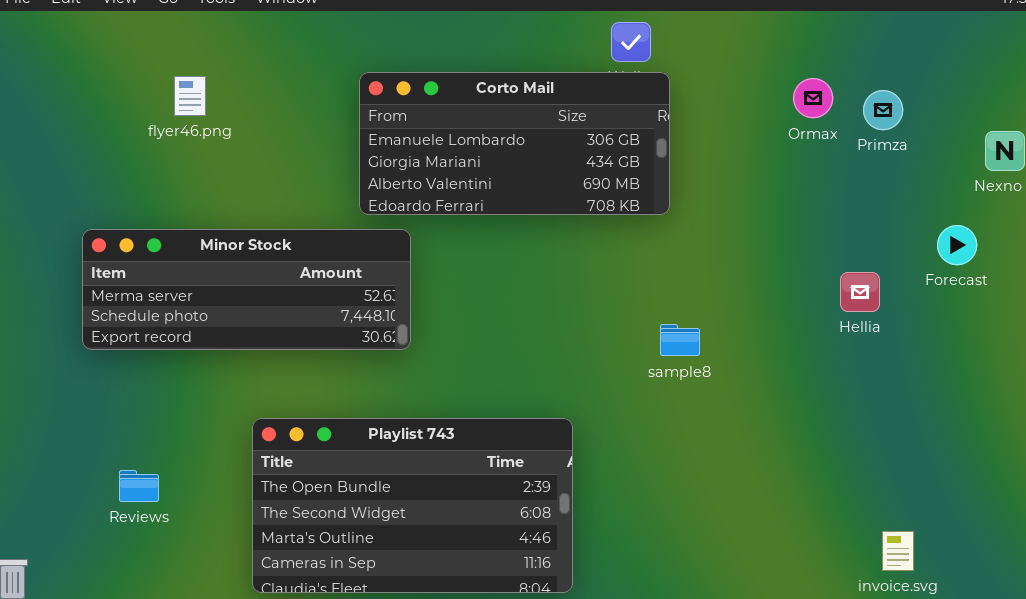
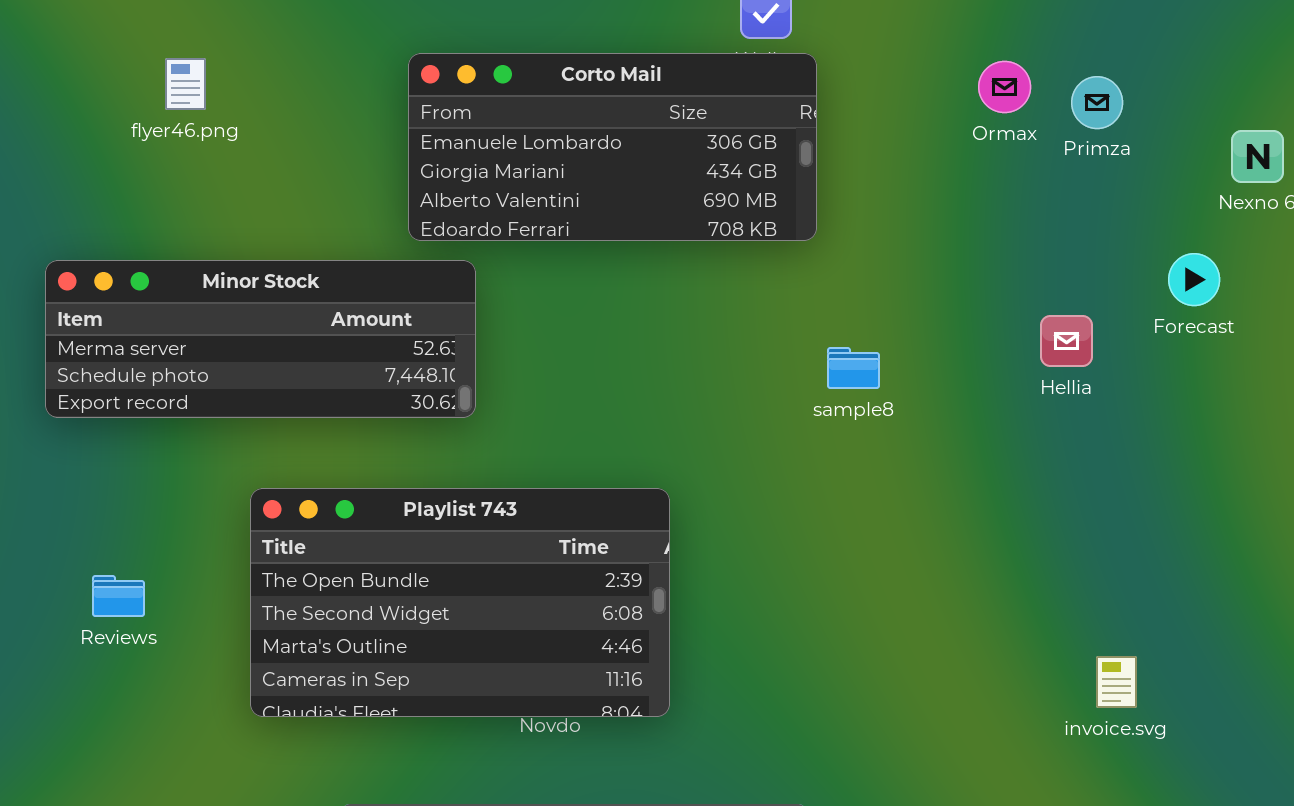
sample8: [660,324,700,356] -> [827,347,880,389], moved
Playlist 743: [252,418,573,593] -> [250,488,670,717], moved

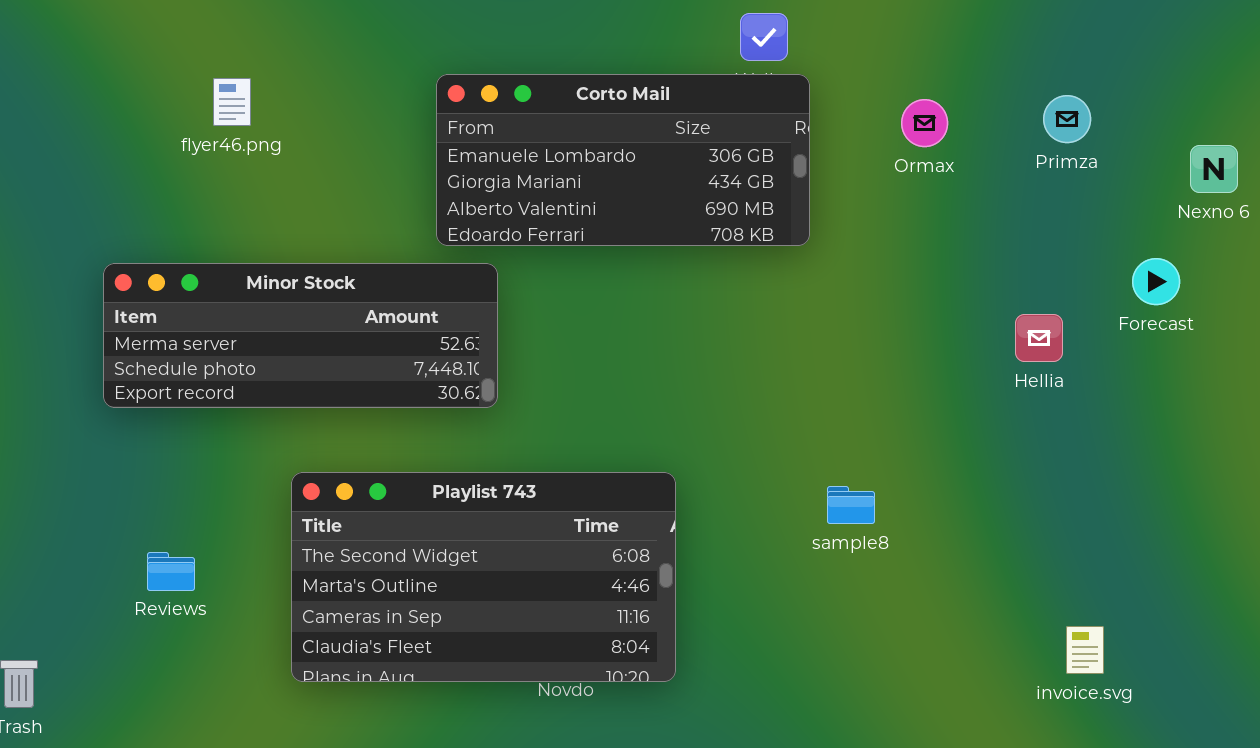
Ormax: [978,61,1031,113] -> [901,99,948,147], moved
sample8: [827,347,880,389] -> [827,486,875,524], moved
Playlist 743: [250,488,670,717] -> [291,472,676,682], scrolled down 1 row

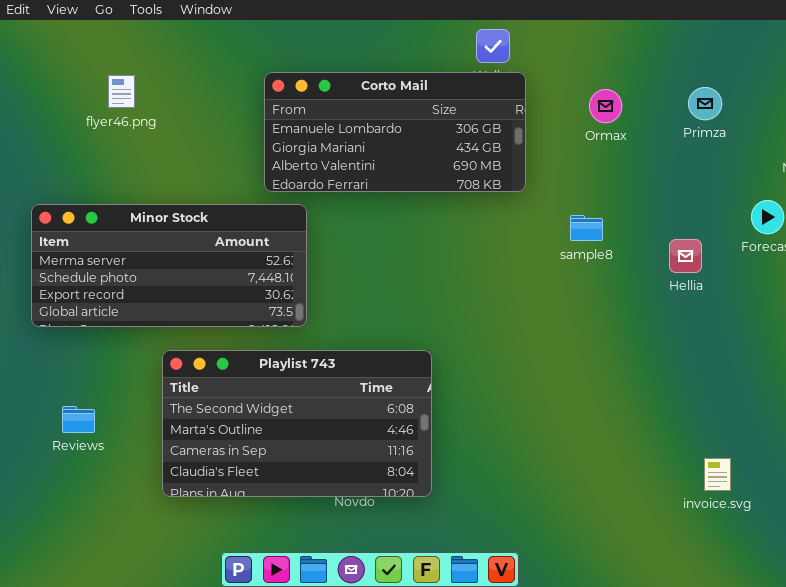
Minor Stock: [103,263,498,408] -> [31,204,307,327], resized
sample8: [827,486,875,524] -> [570,215,603,241], moved

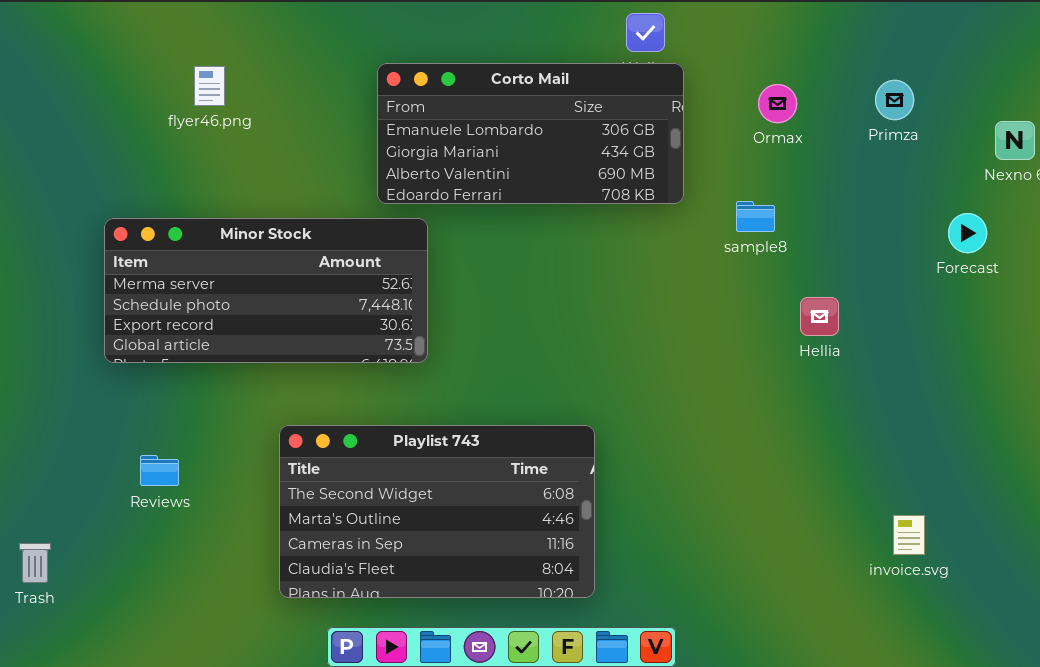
sample8: [570,215,603,241] -> [736,201,775,232], moved
Hellia: [669,239,702,273] -> [800,297,839,336], moved
Playlist 743: [162,350,432,497] -> [279,425,595,598], moved

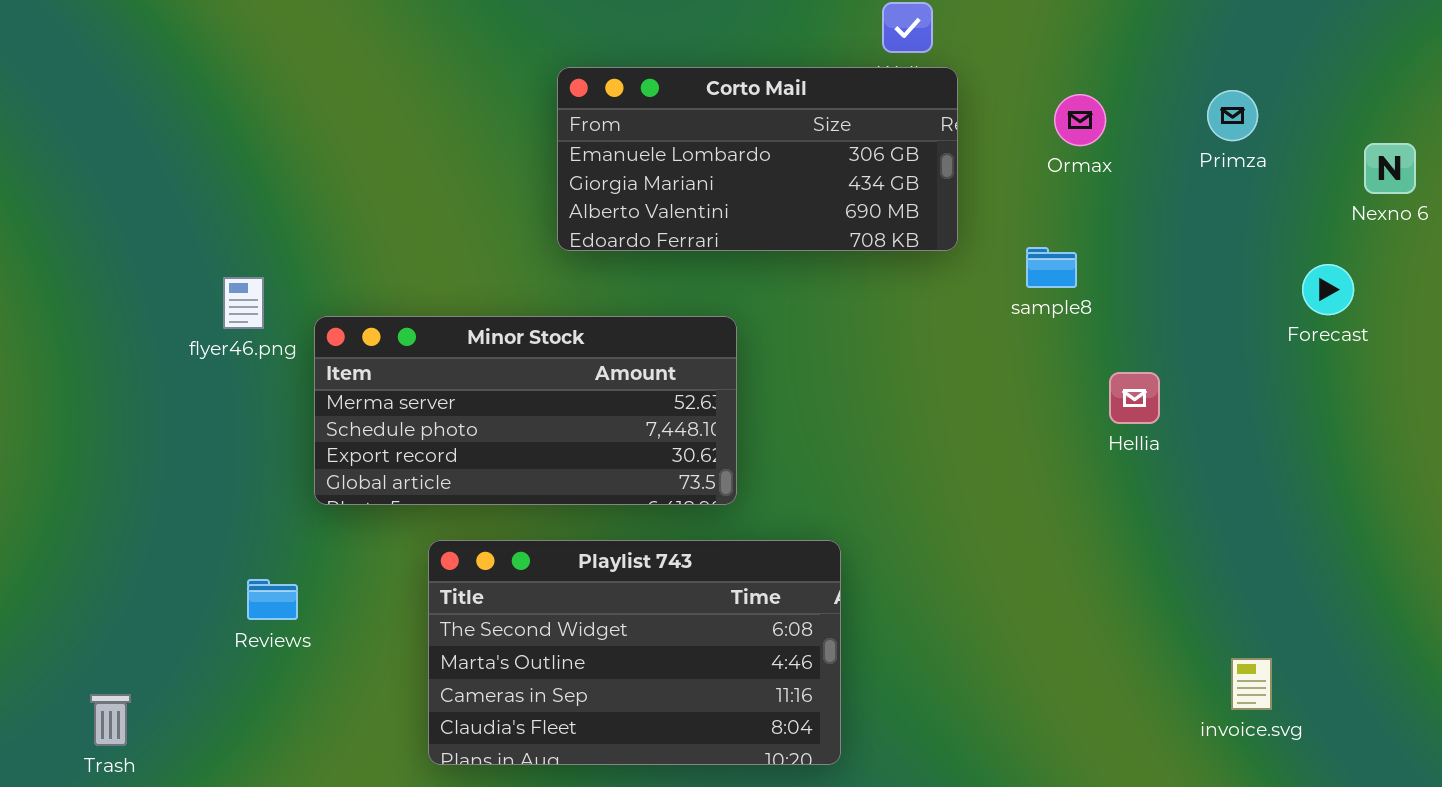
flyer46.png: [194,66,225,106] -> [223,277,264,329], moved
Minor Stock: [104,218,428,363] -> [314,316,737,505], moved

